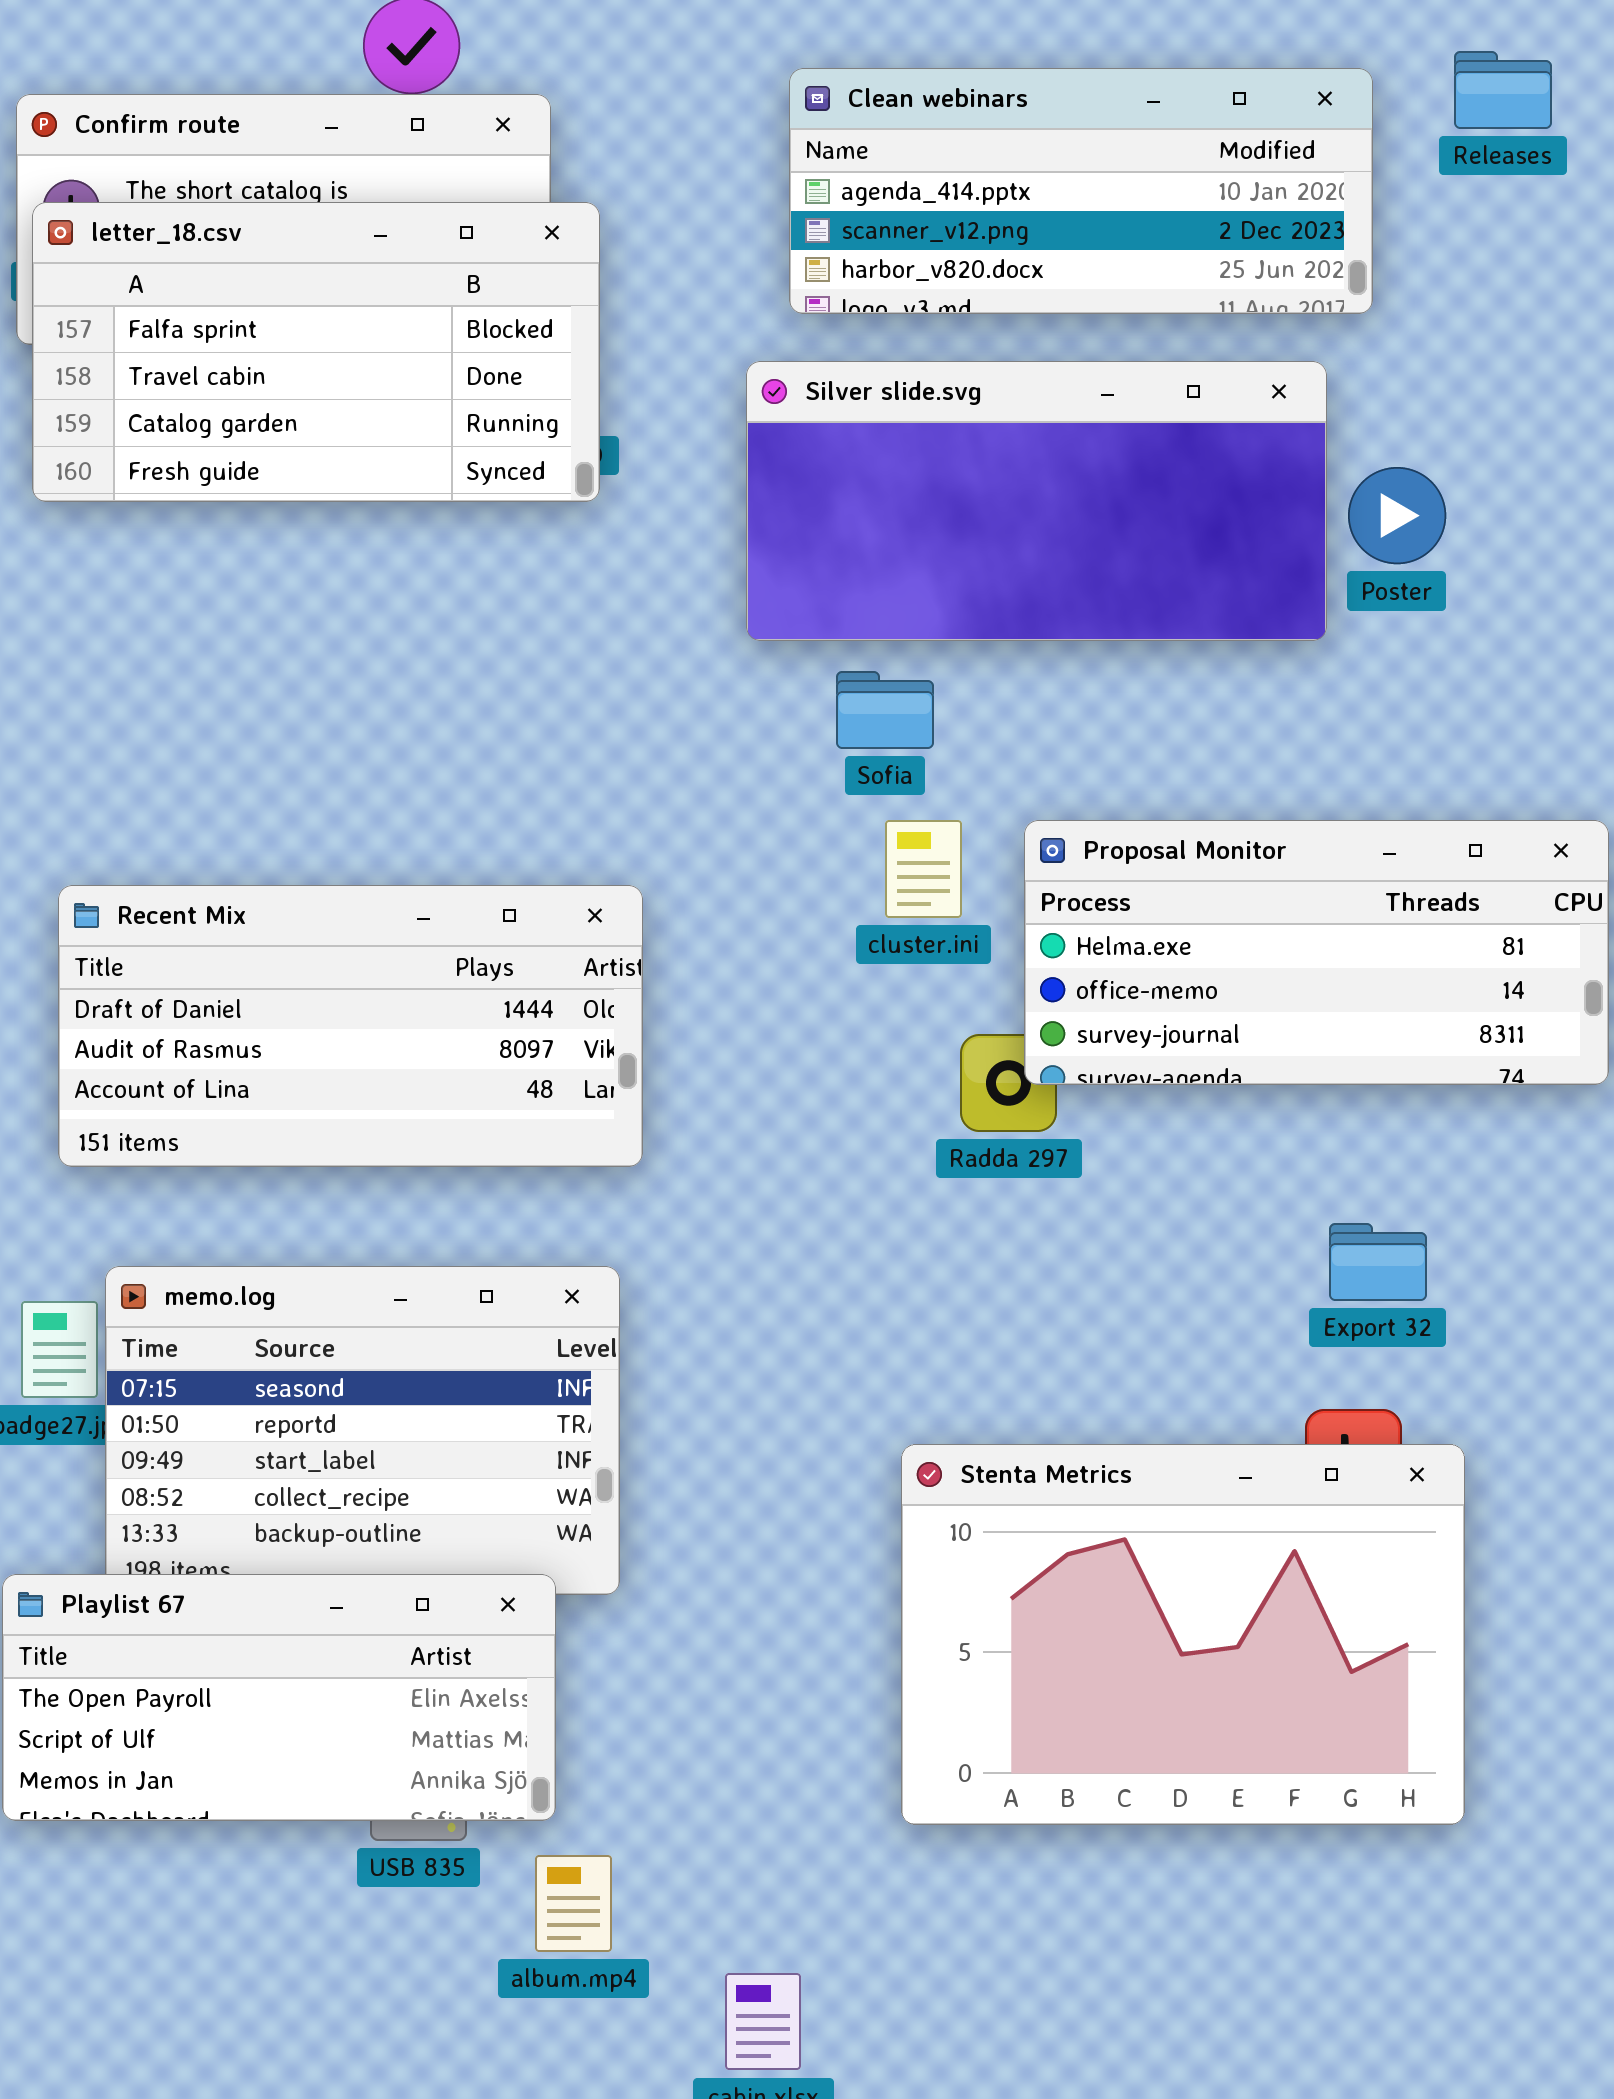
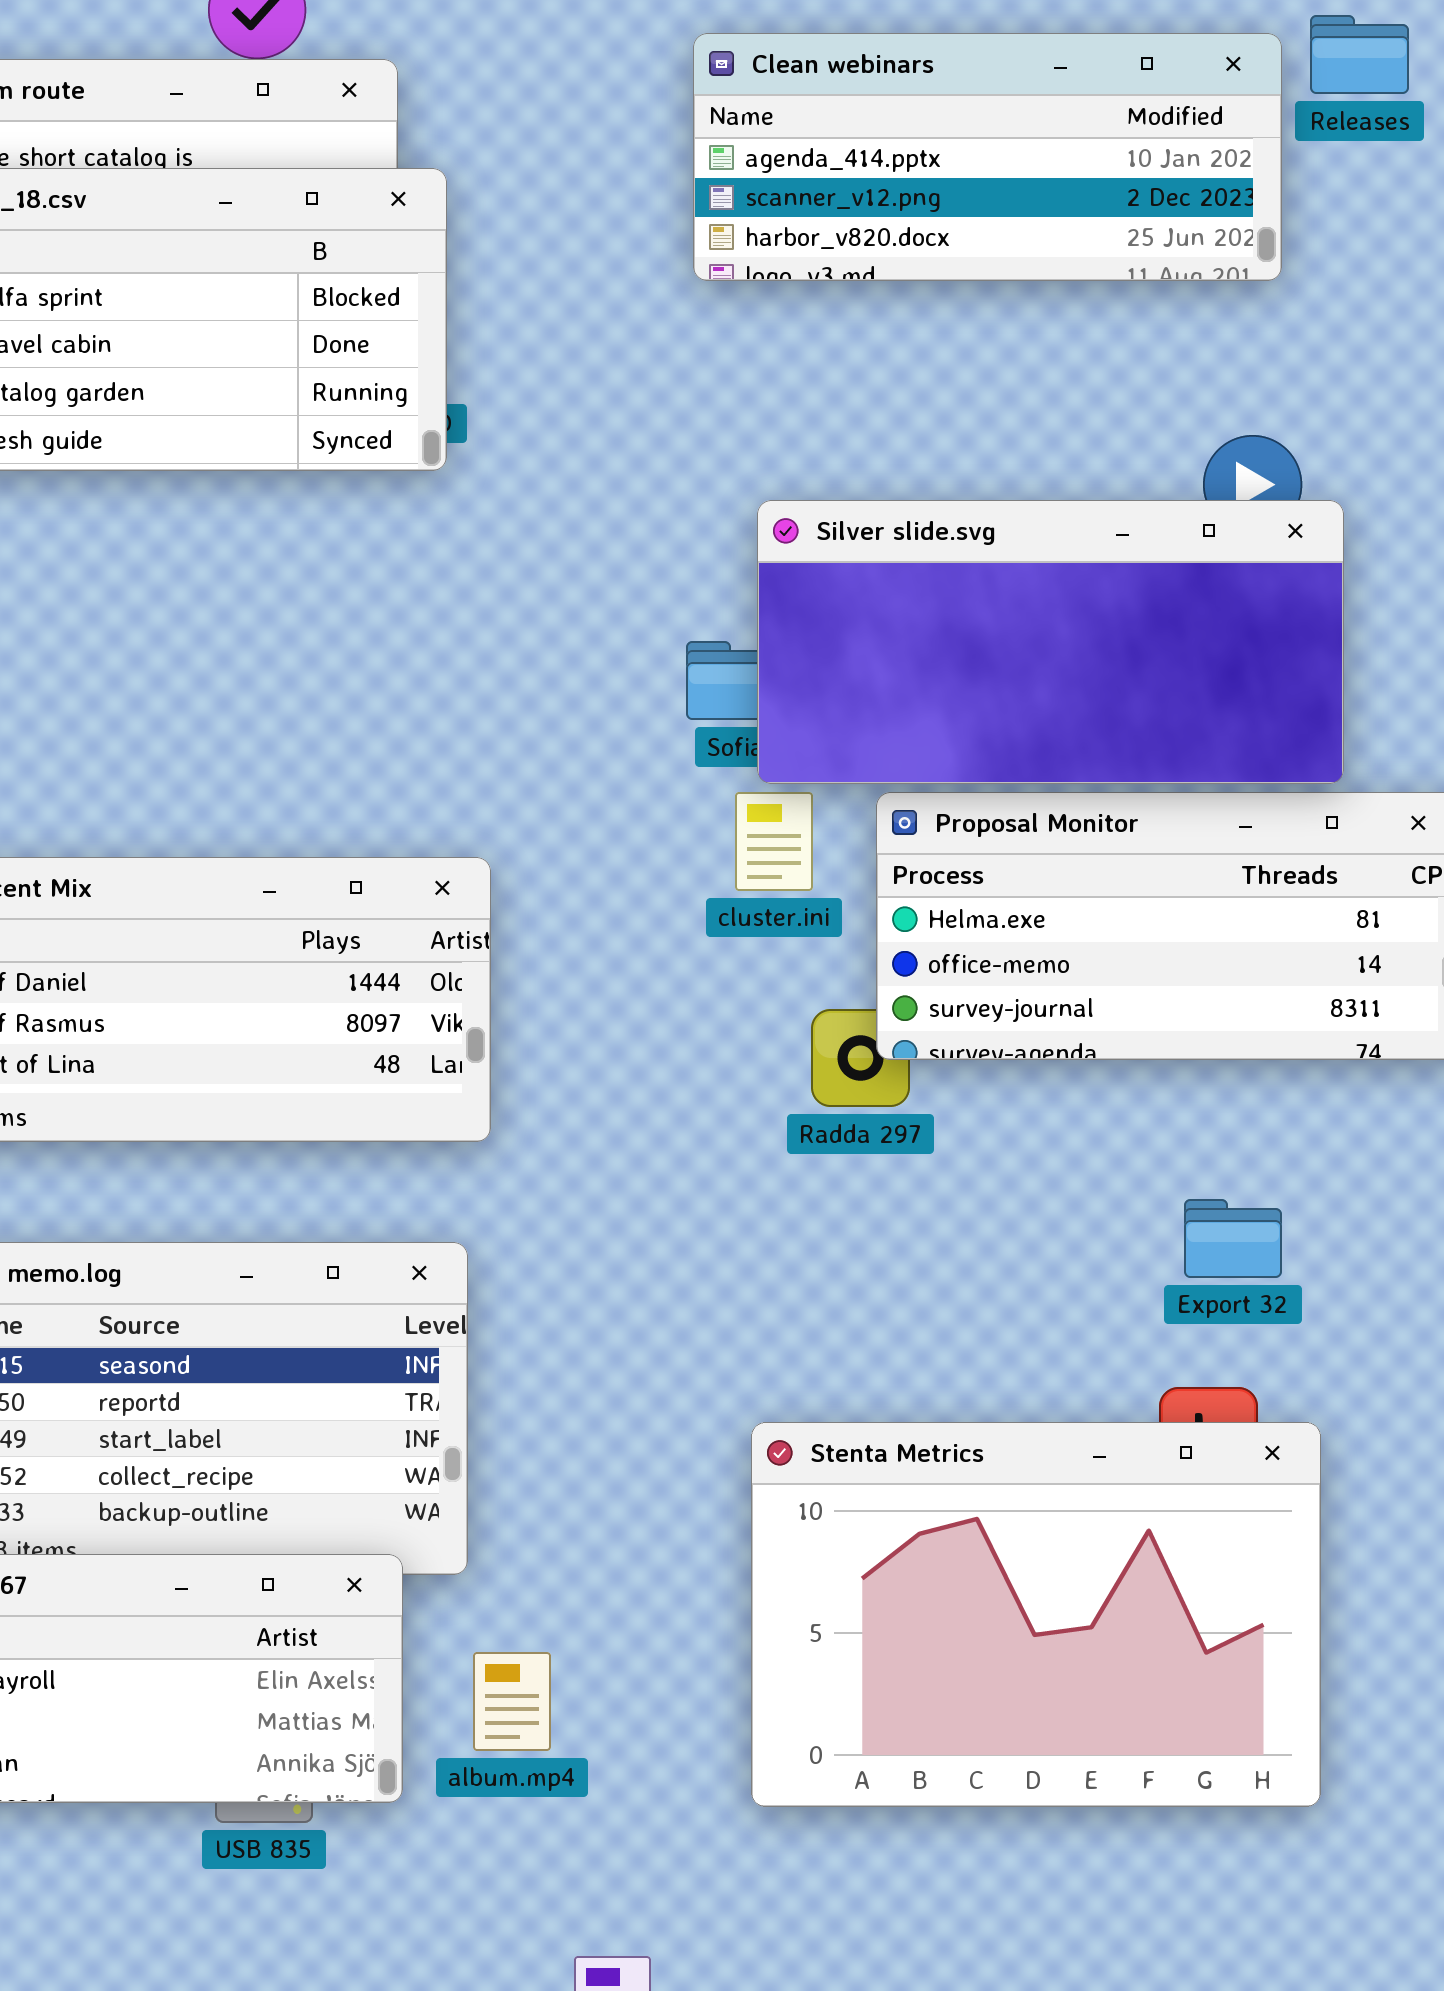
Clean webinars: [789,68,1373,314] -> [693,33,1282,281], moved
Silver slide.svg: [746,361,1327,641] -> [757,500,1344,784], moved
album.mp4: [535,1855,612,1952] -> [473,1652,551,1751], moved

